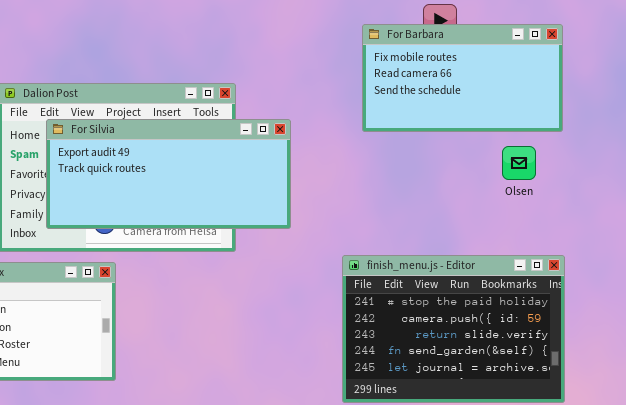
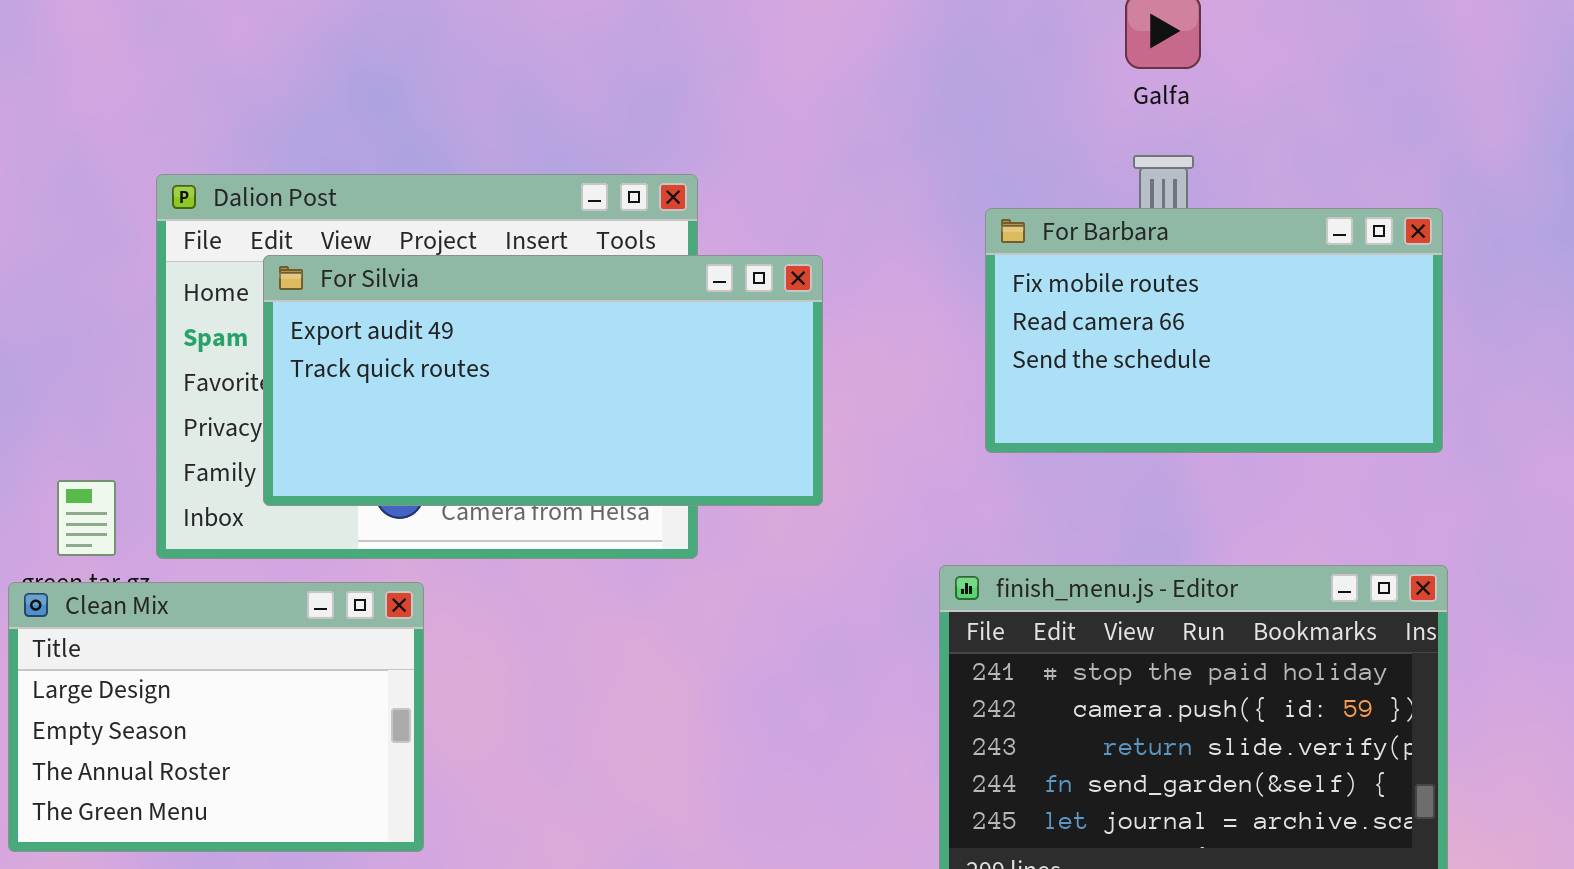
For Barbara: [362,24,563,132] -> [985,208,1443,453], moved

